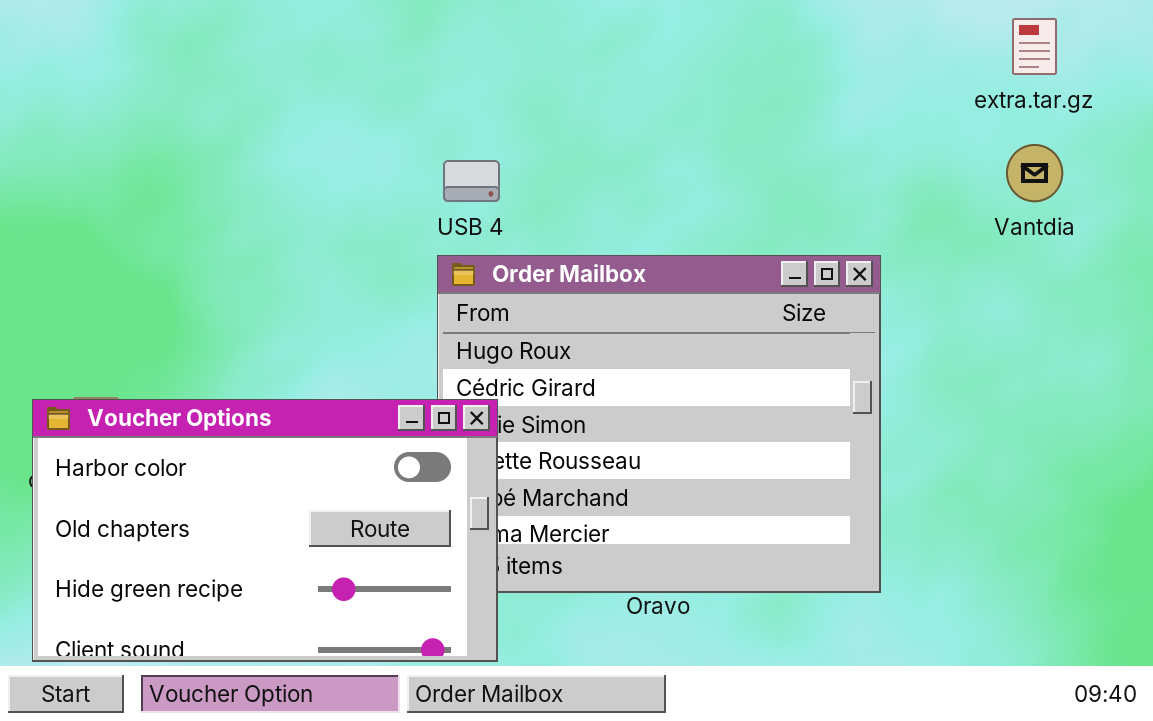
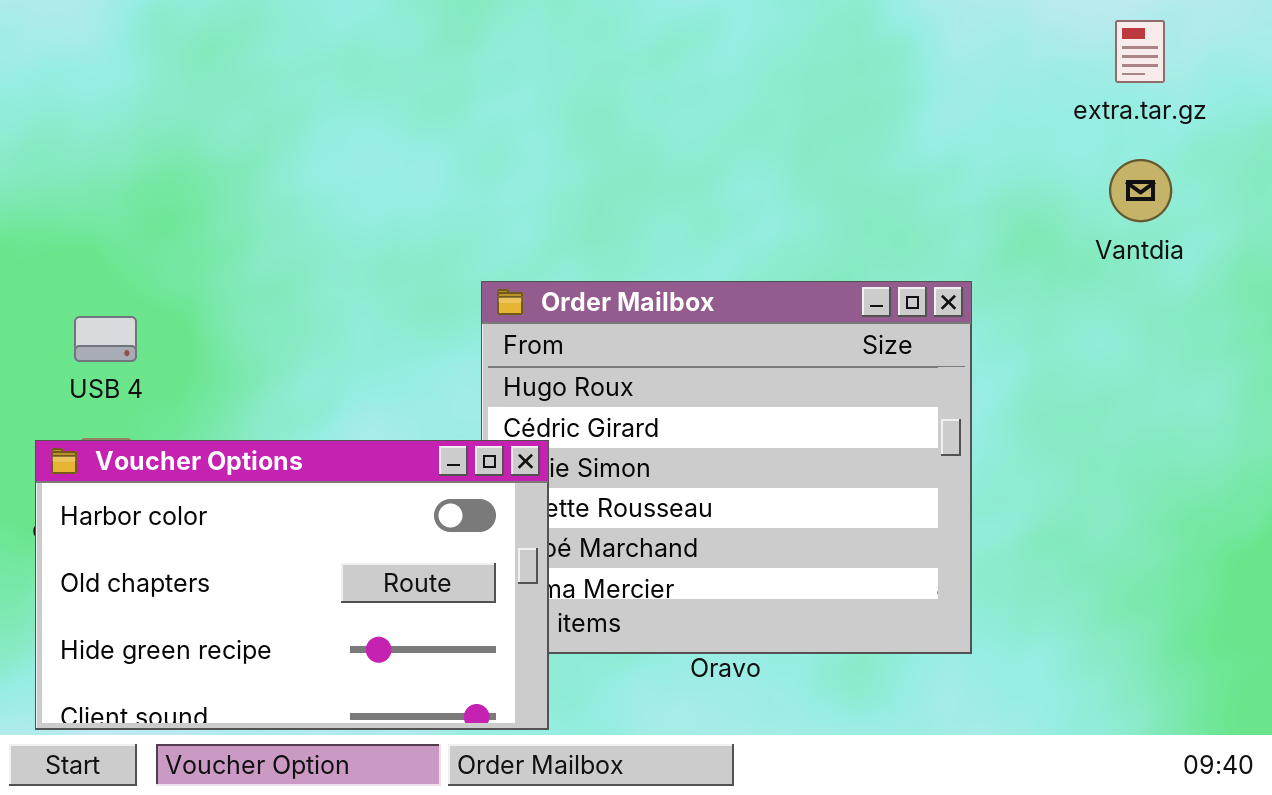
USB 4: [443,160,500,202] -> [74,316,137,362], moved

